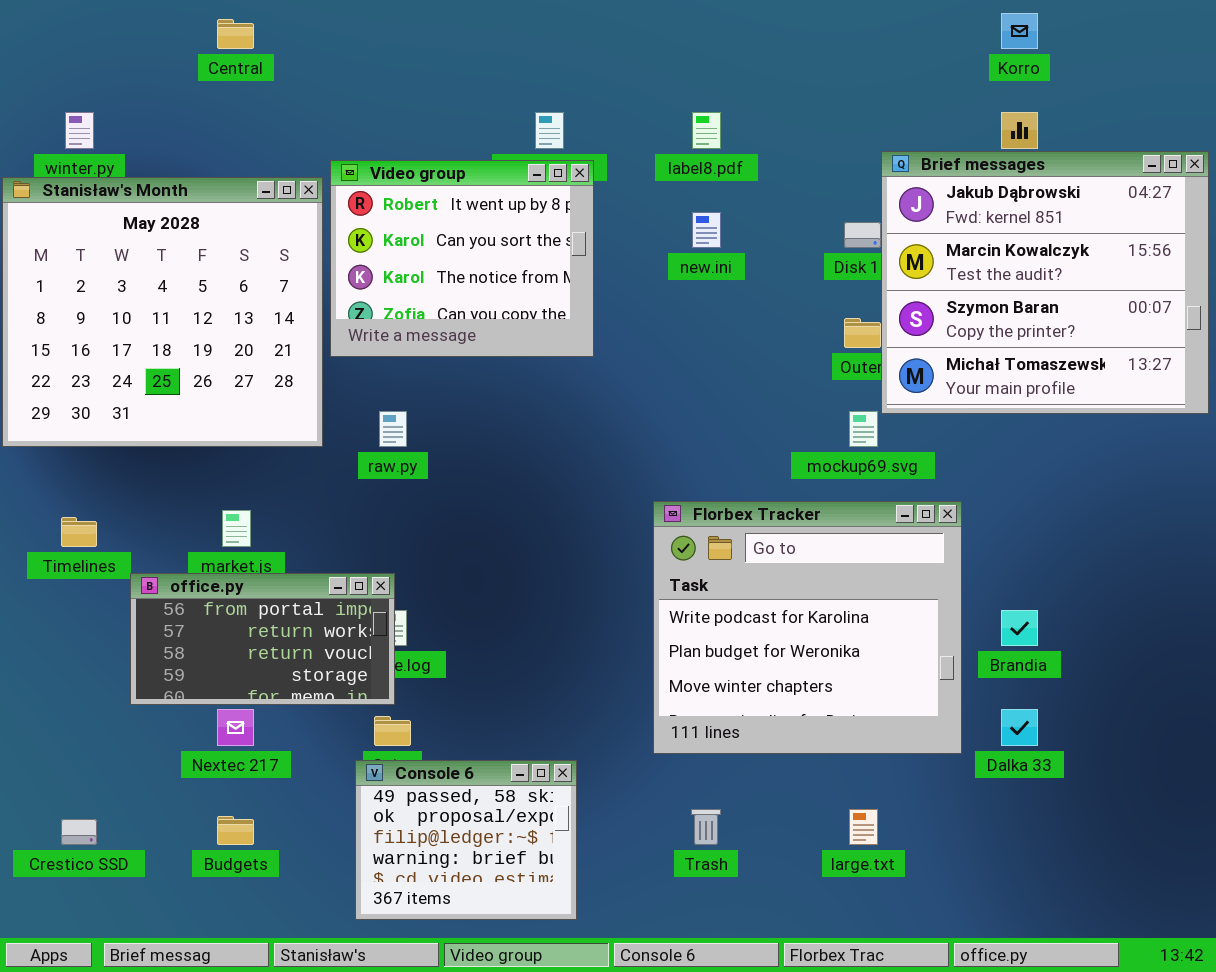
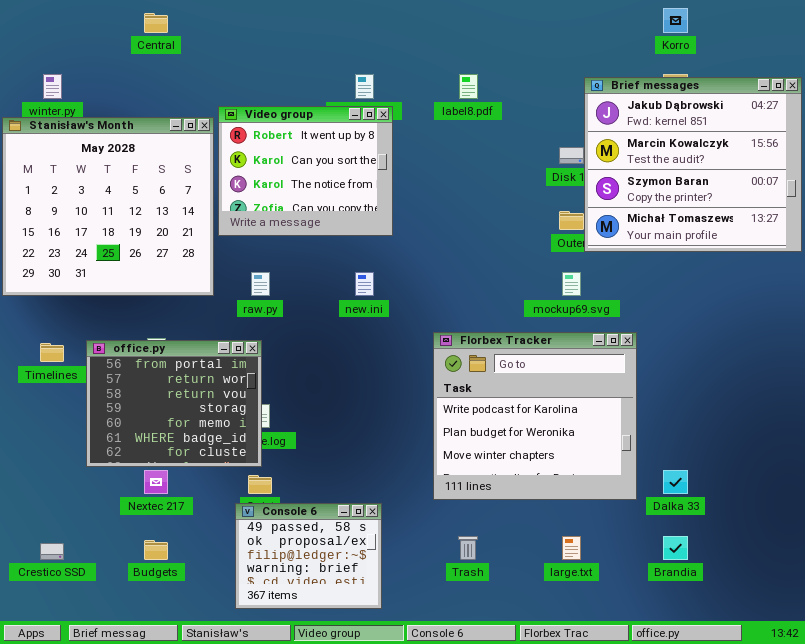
Brief messages: [881,151,1209,414] -> [584,77,802,252], moved
new.ini: [692,212,721,248] -> [355,272,374,296], moved
office.py: [130,573,395,705] -> [86,340,262,467], resized
Brandia: [1001,610,1038,646] -> [663,536,688,560], moved

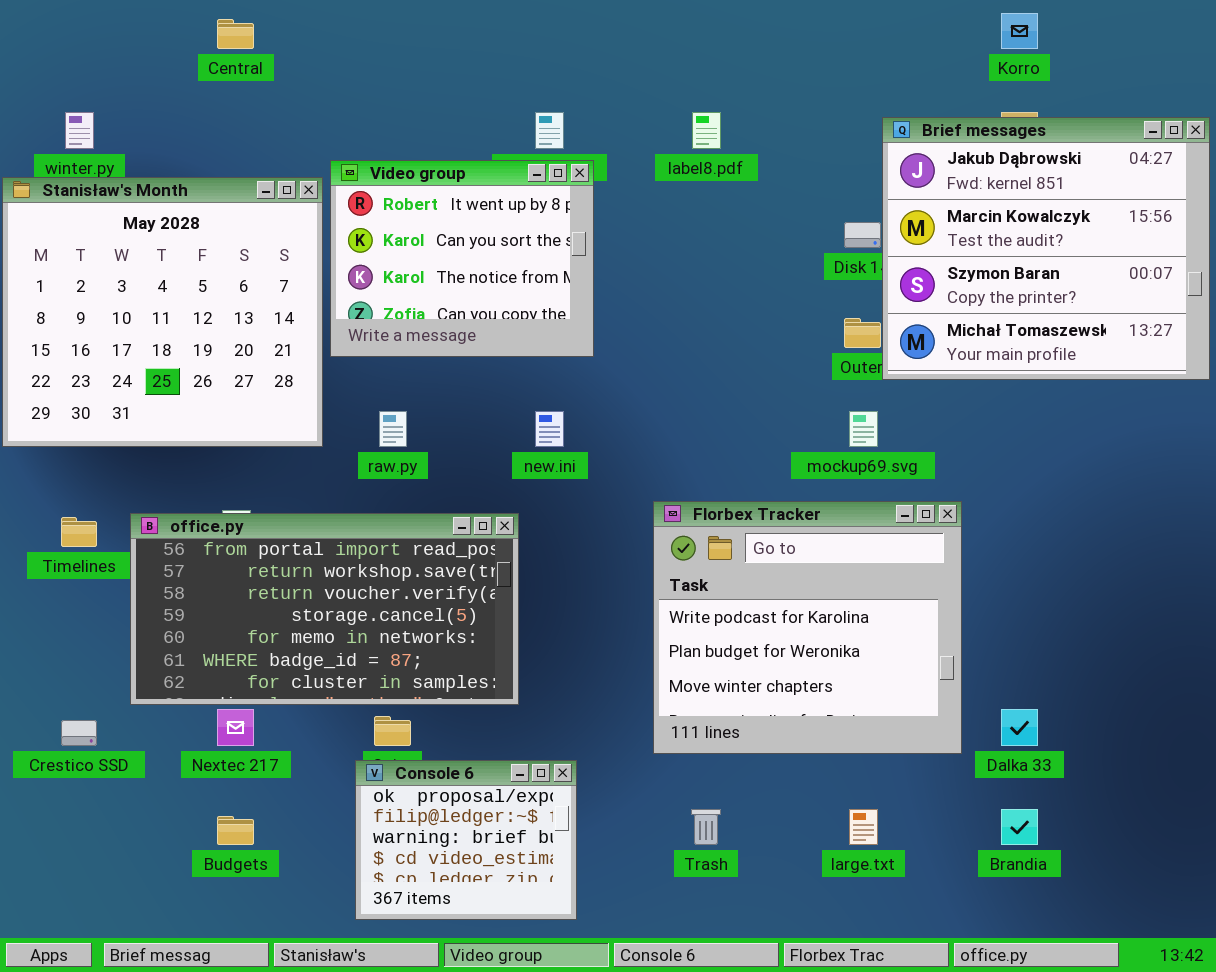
office.py: [86,340,262,467] -> [130,513,519,705], resized
Console 6: [235,503,382,609] -> [355,760,577,920], scrolled down 1 row
Crestico SSD: [40,543,64,560] -> [61,720,97,746], moved

